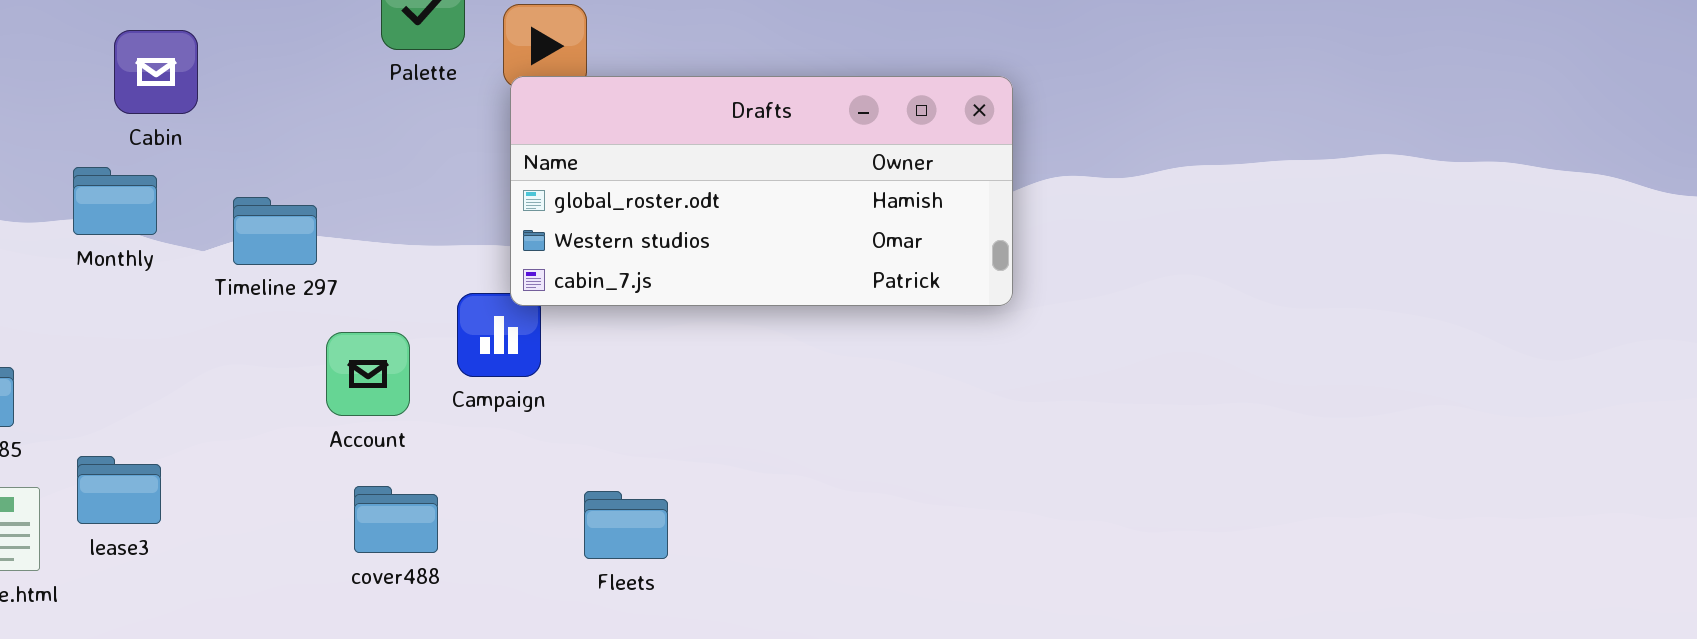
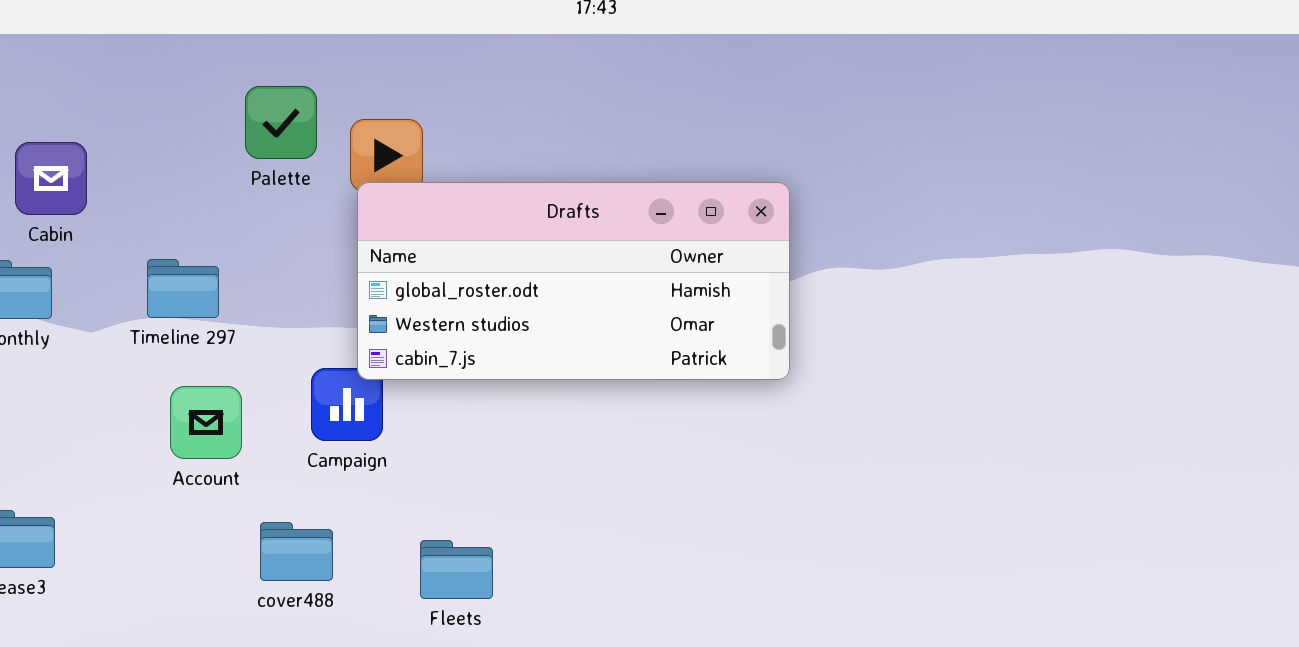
Timeline 297: [233,197,317,265] -> [147,259,219,318], moved
Account: [326,332,410,416] -> [170,386,242,459], moved
cover488: [354,486,438,553] -> [260,522,333,581], moved

